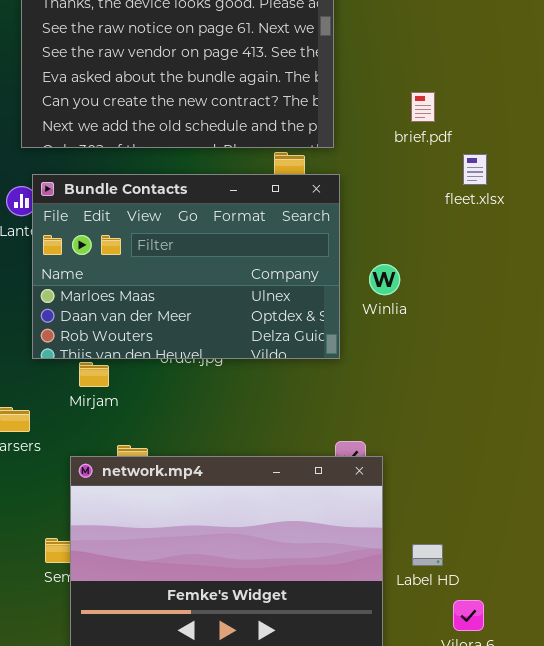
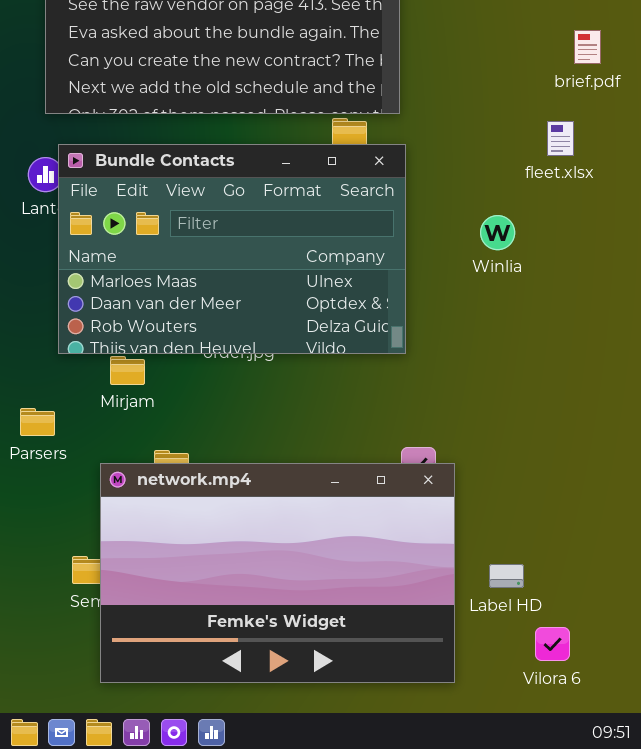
brief.pdf: [411,92,435,122] -> [574,30,601,64], moved
Winlia: [369,264,400,295] -> [480,215,515,250], moved

